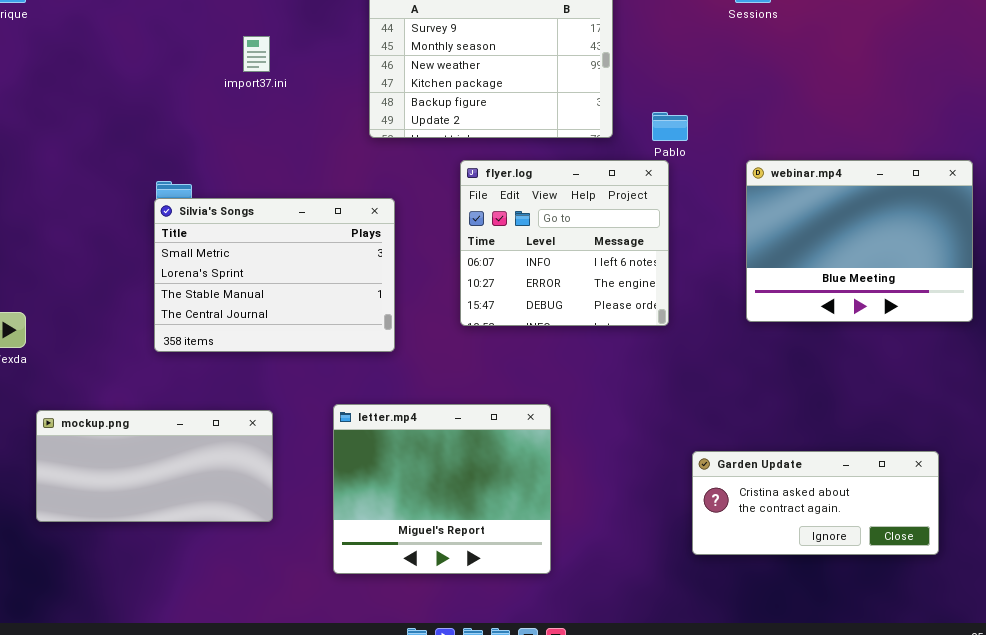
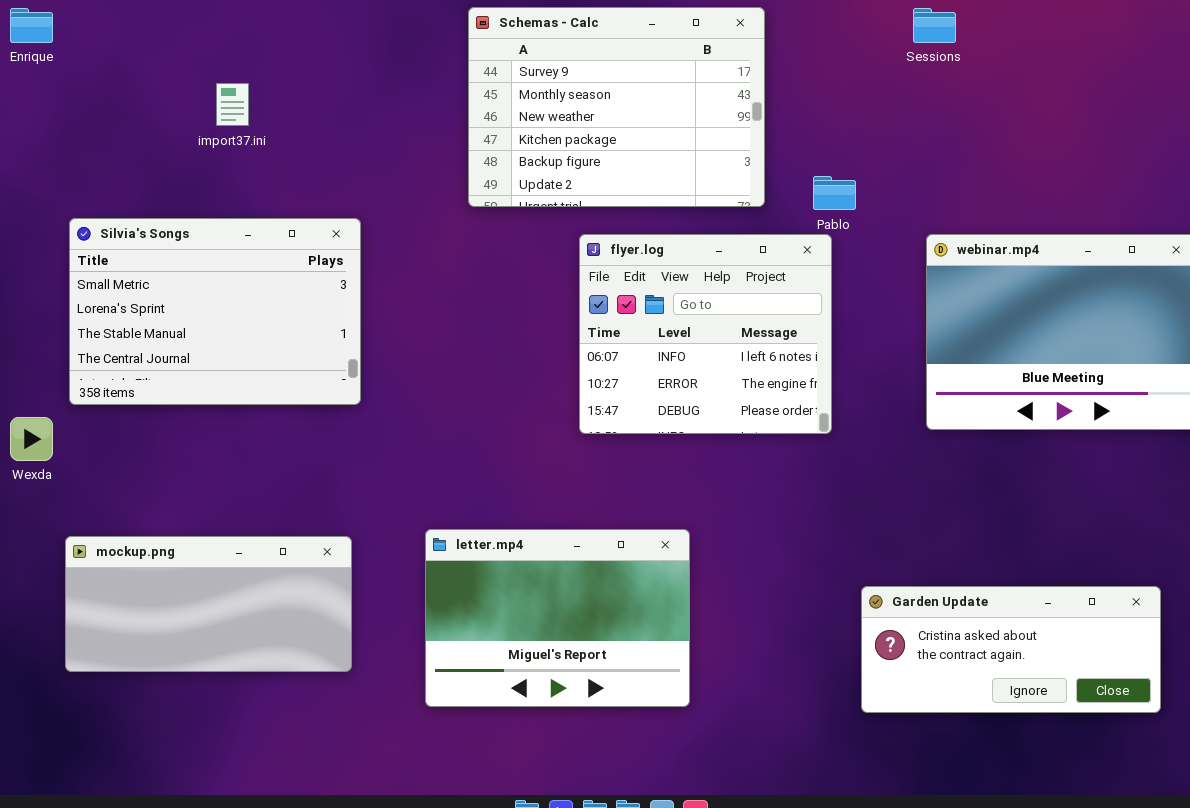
import37.ini: [243,36,270,72] -> [216,83,249,126], moved
Silvia's Songs: [154,198,395,352] -> [69,218,361,405], moved
letter.mp4: [333,404,551,574] -> [425,529,690,707], resized

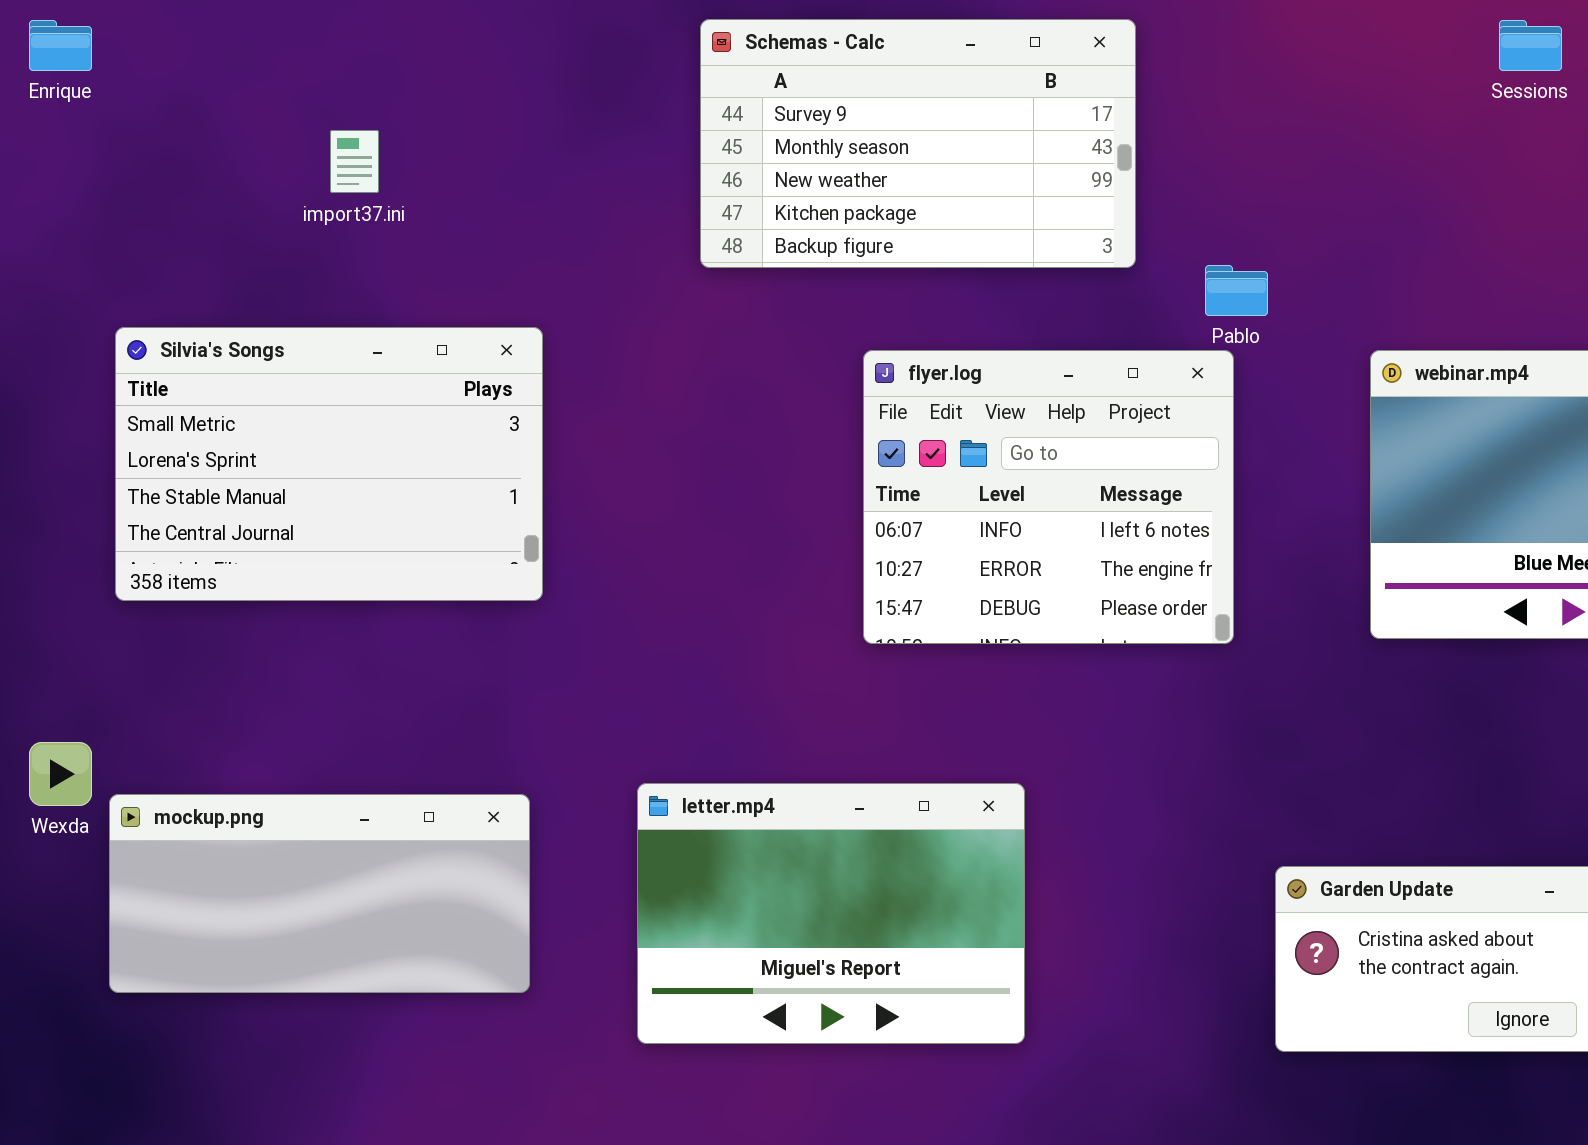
Schemas - Calc: [468,7,765,207] -> [700,19,1136,268], resized
Sessions: [913,8,956,43] -> [1499,20,1562,71], moved
Wexda: [10,417,53,461] -> [29,742,92,806], moved

